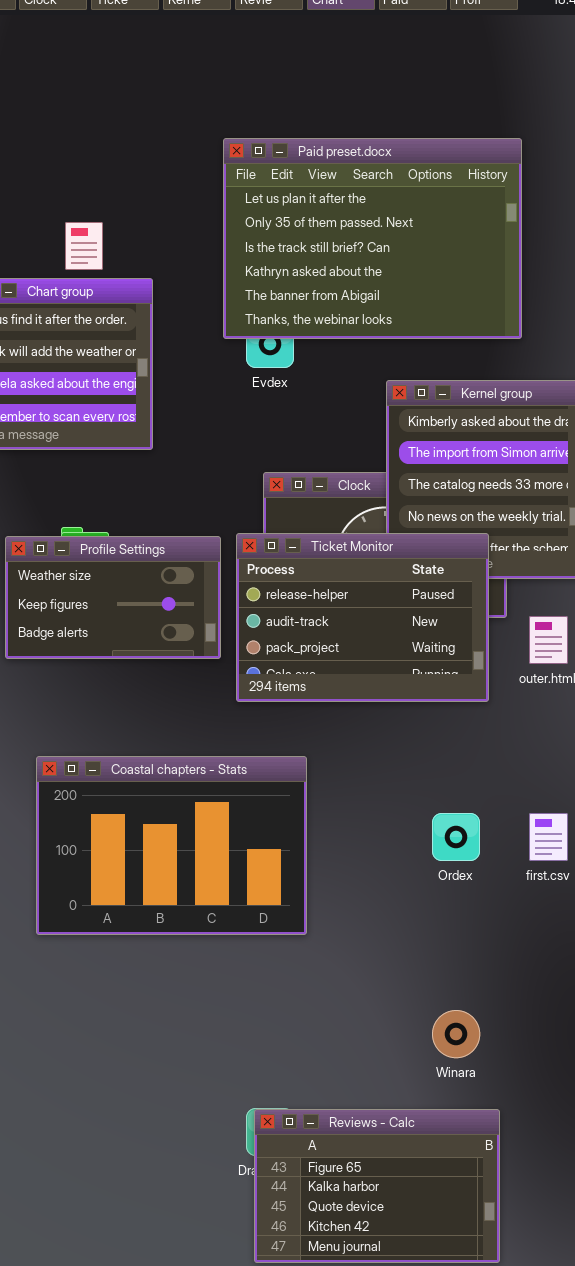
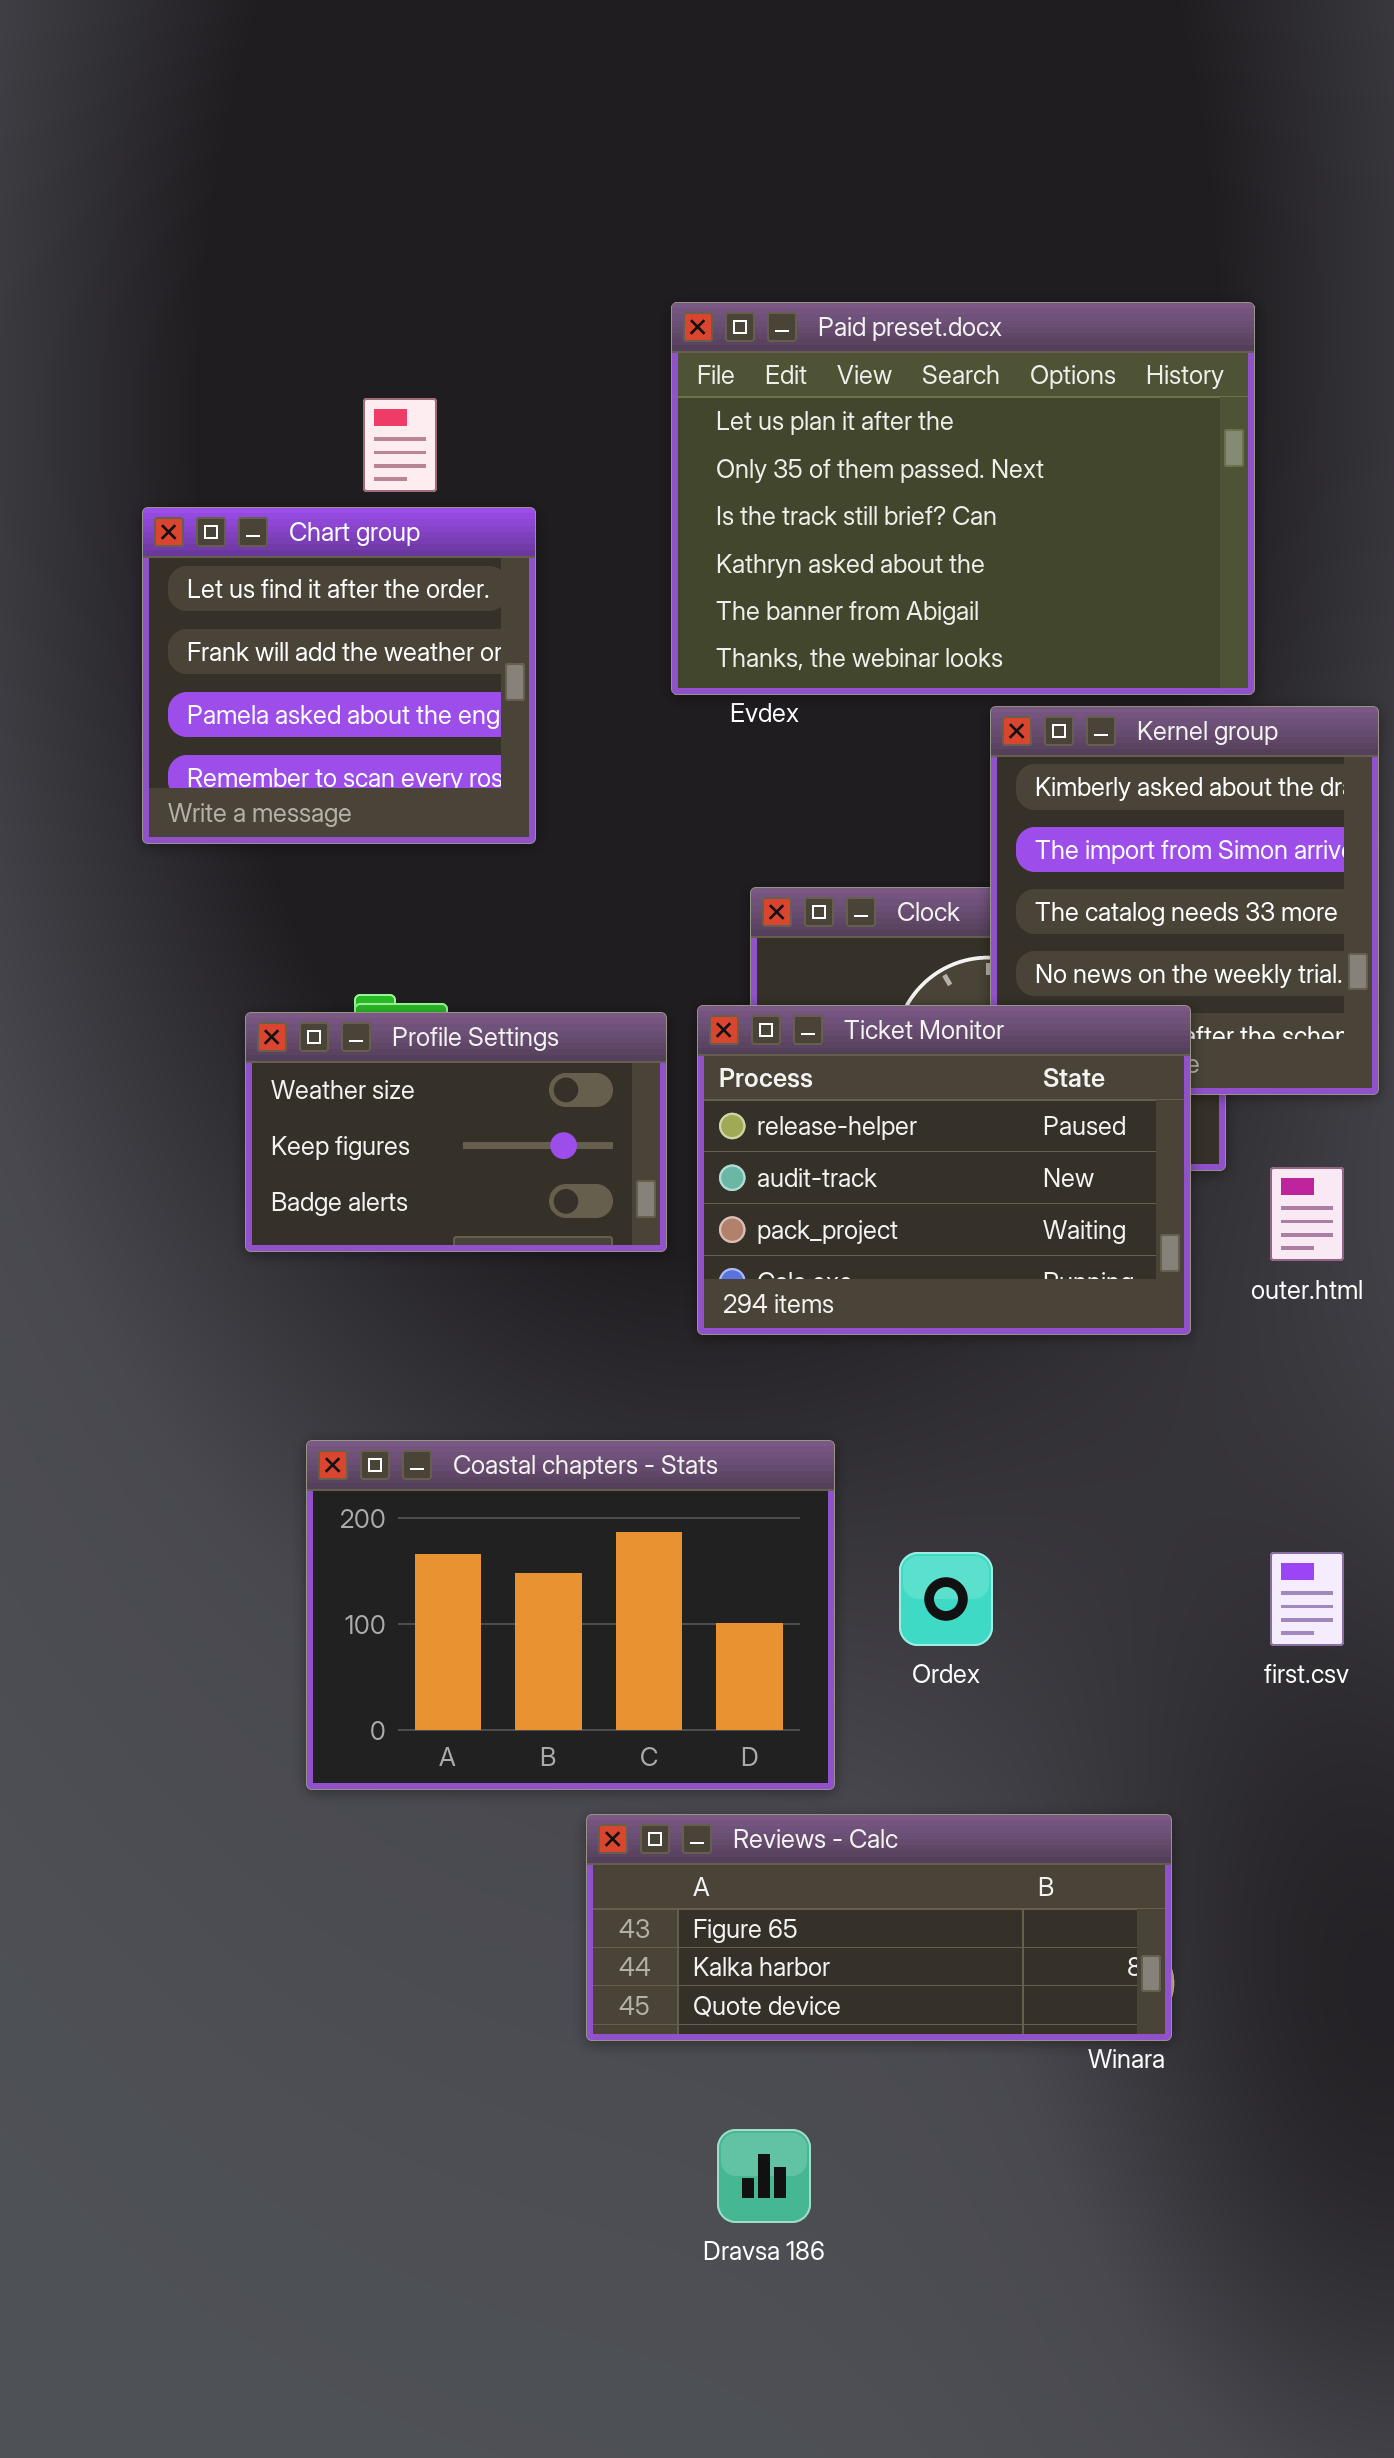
Paid preset.docx: [223,138,522,339] -> [671,302,1255,695], moved
Ordex: [432,813,480,861] -> [899,1552,993,1646], moved
Reviews - Calc: [254,1109,500,1263] -> [586,1814,1172,2041], moved, resized

